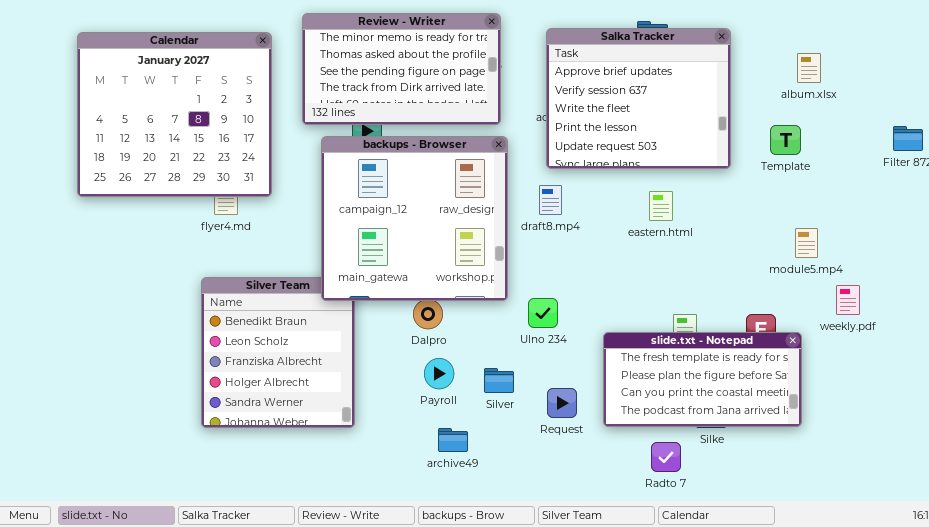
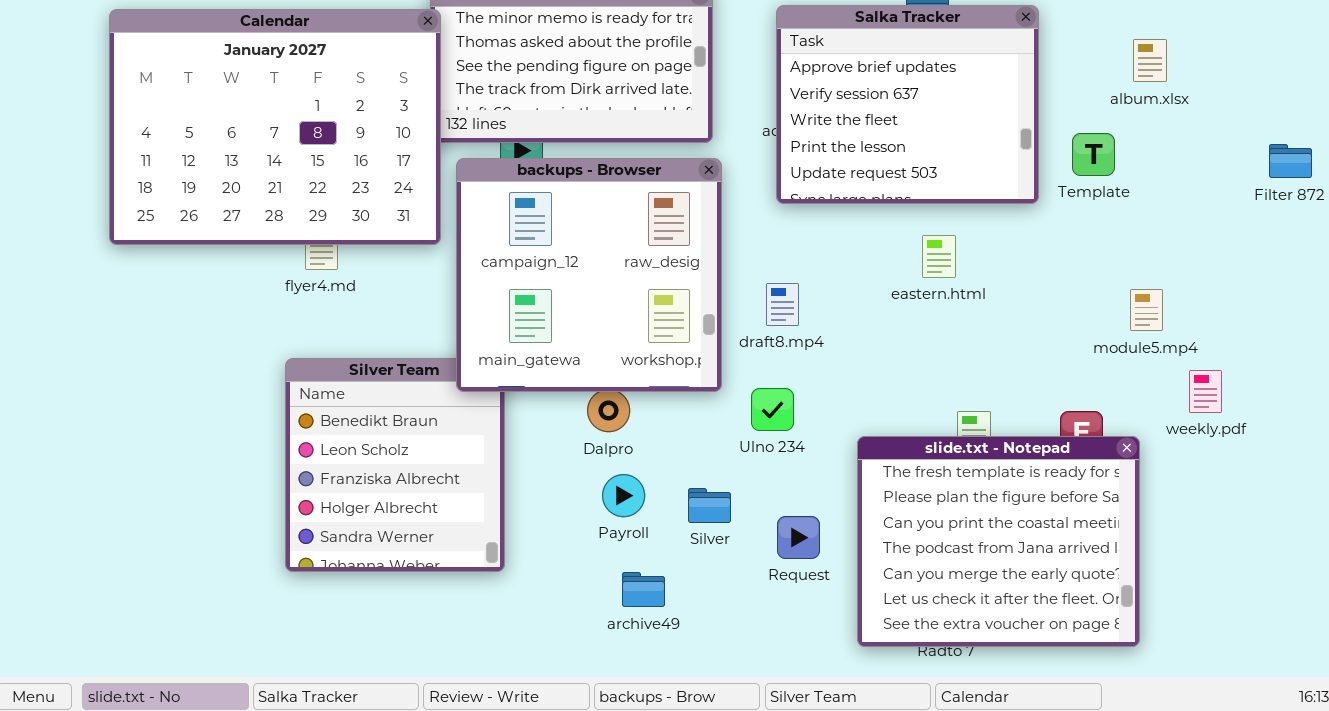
Calendar: [77,32,272,197] -> [109,9,441,245], resized
Template: [770,125,801,155] -> [1072,133,1115,176], moved
draft8.mp4: [539,185,562,215] -> [766,283,799,326], moved
slide.txt - Notepad: [603,332,802,427] -> [857,436,1140,647], resized

